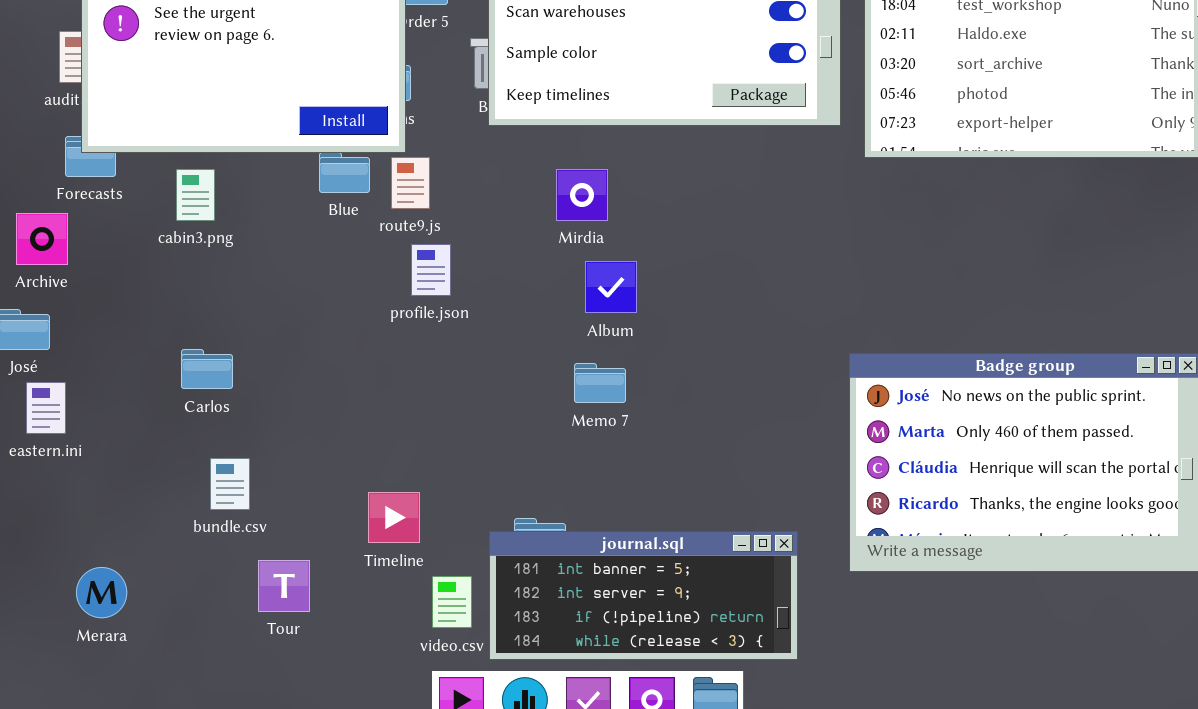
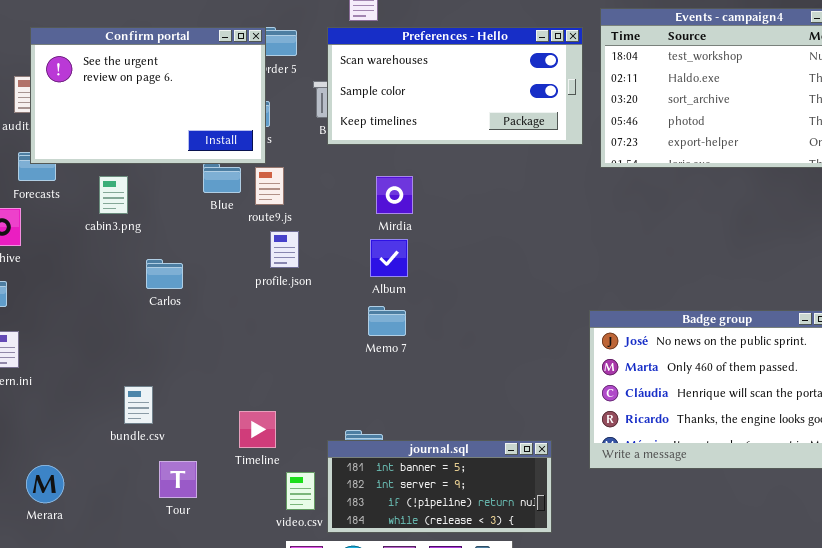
Album: [585,261,637,313] -> [370,239,408,277], moved
Carlos: [181,349,233,389] -> [146,259,183,289], moved
Memo 7: [574,363,626,403] -> [368,306,406,336], moved

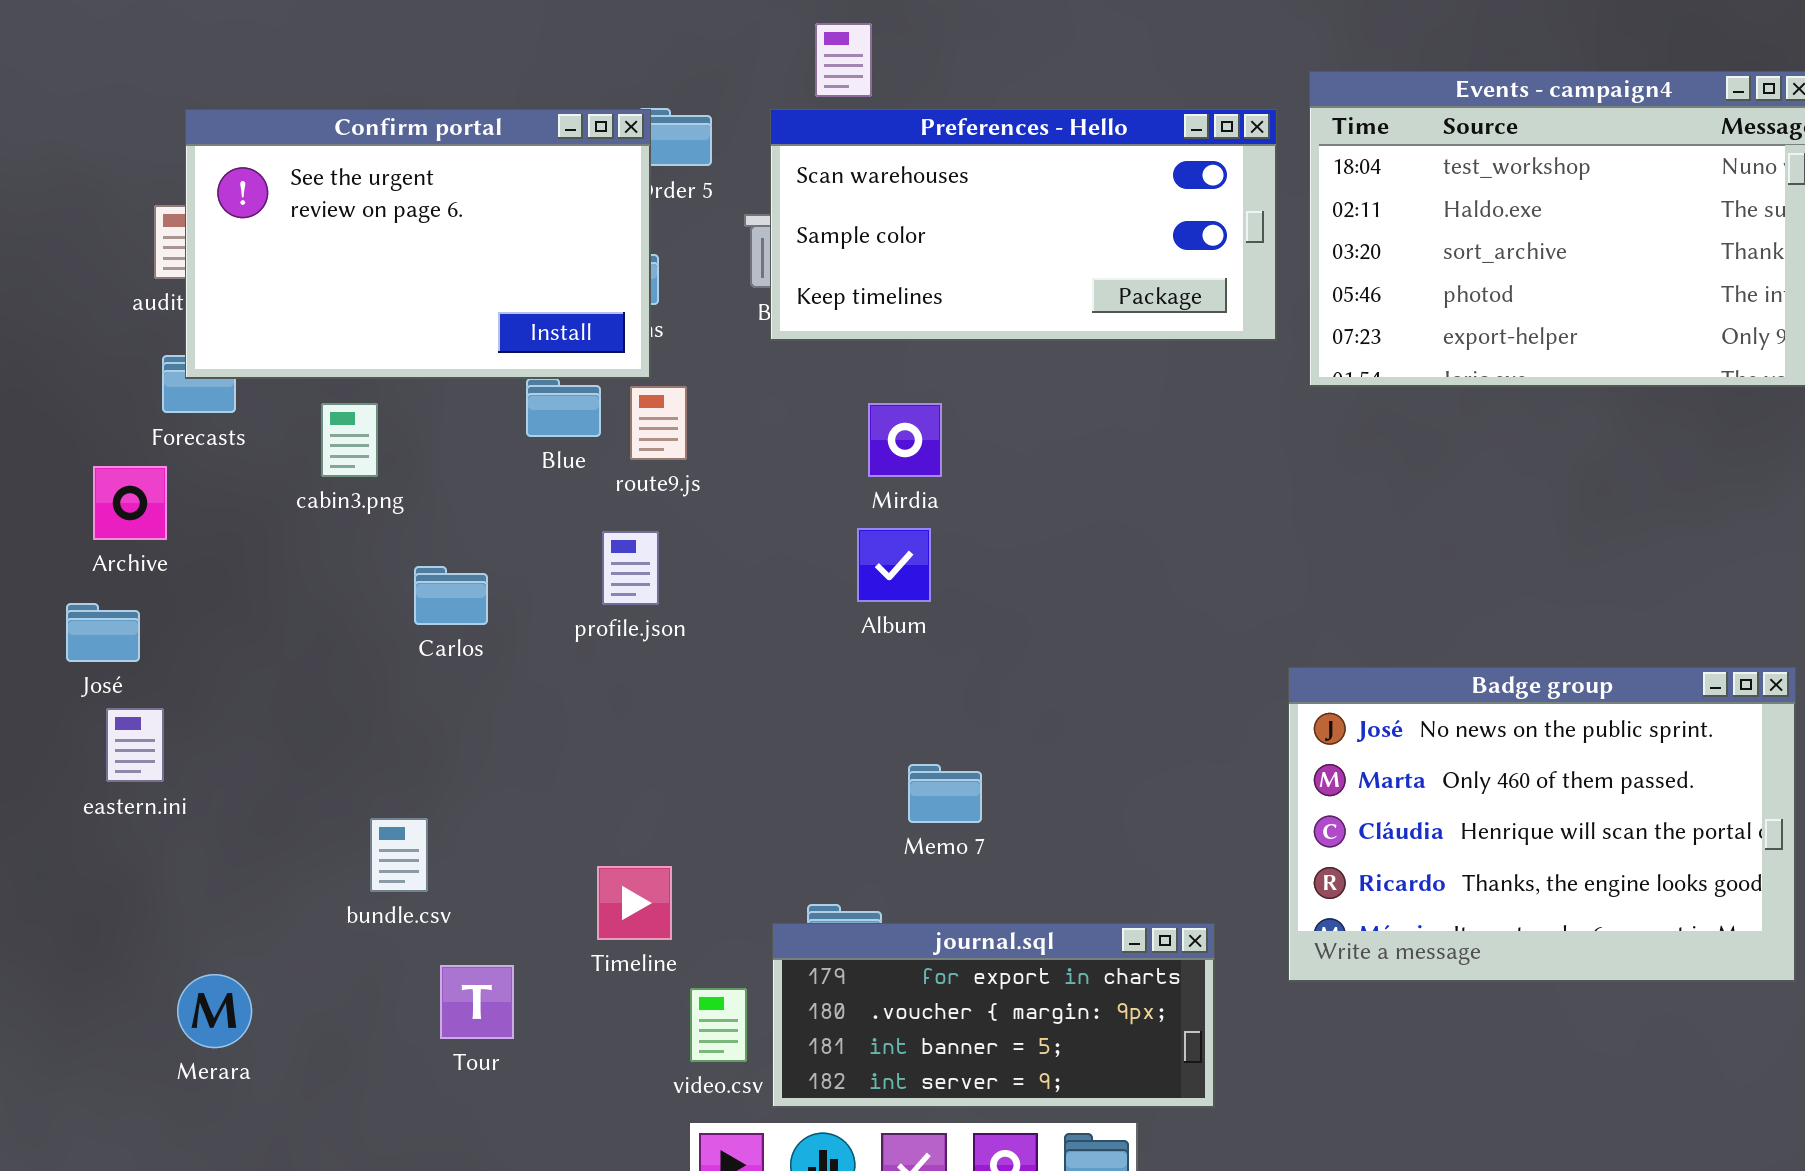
profile.json: [270,231,299,268] -> [602,531,659,605], moved
Memo 7: [368,306,406,336] -> [908,764,982,823], moved
journal.sql: [327,440,552,533] -> [772,923,1215,1108], scrolled up 2 rows

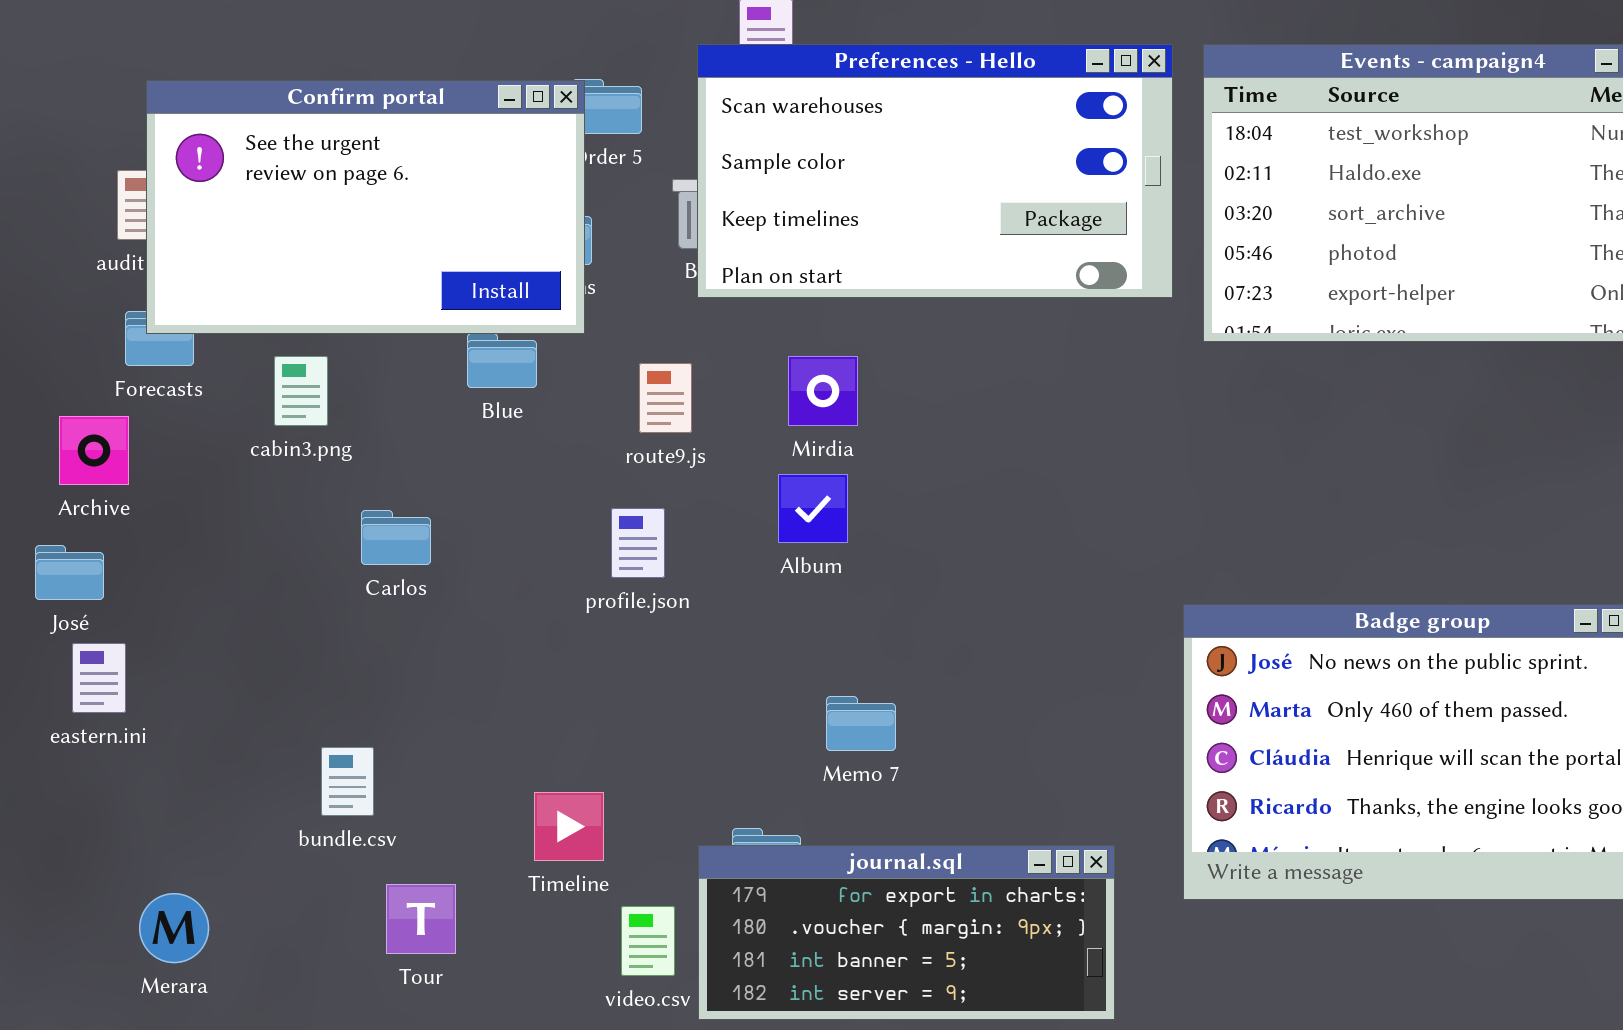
Preferences - Hello: [770,109,1277,341] -> [697,44,1173,298], resized
route9.js: [630,386,687,460] -> [639,363,692,433], moved
profile.json: [602,531,659,605] -> [611,508,665,578], moved

